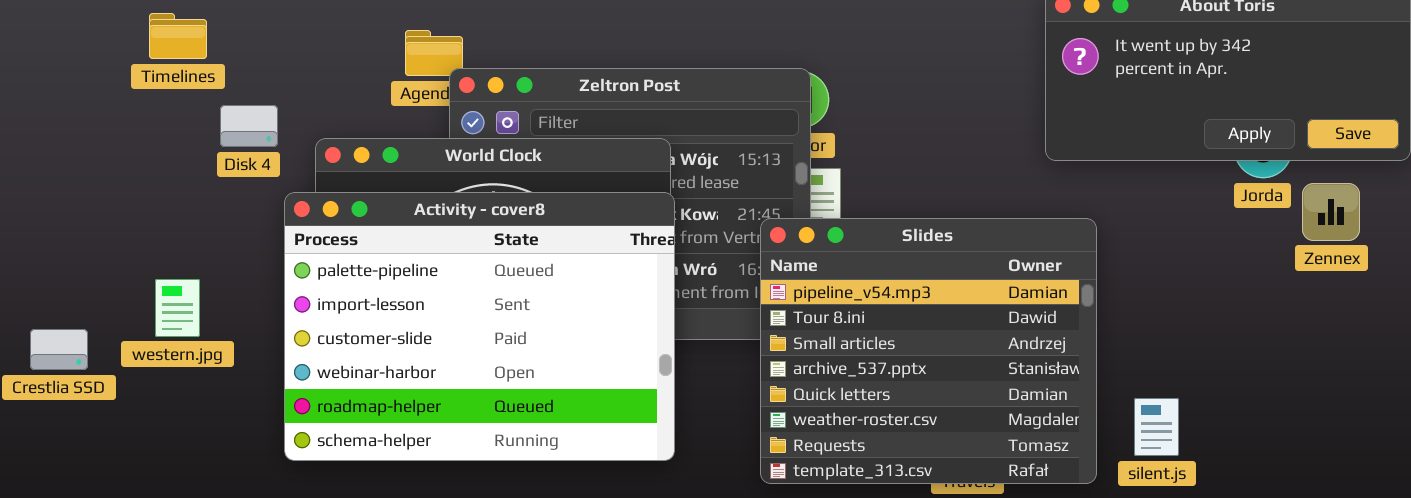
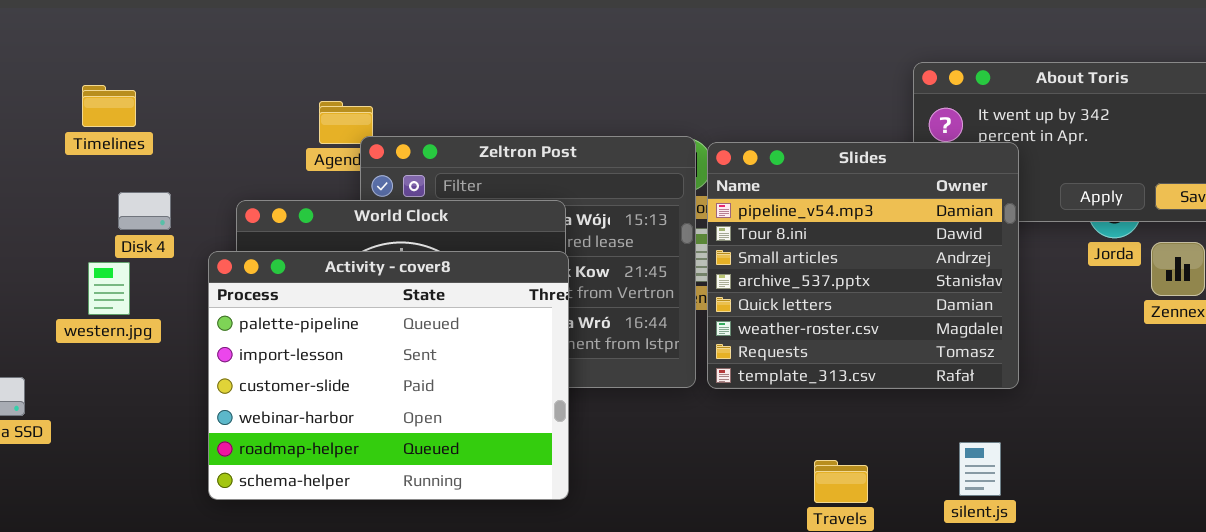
Disk 4: [220,105,278,147] -> [118,192,171,230], moved
Slides: [760,218,1097,484] -> [707,142,1019,389], moved
western.jpg: [155,279,200,337] -> [88,262,130,315], moved
silent.js: [1134,398,1179,456] -> [959,442,1001,496], moved

